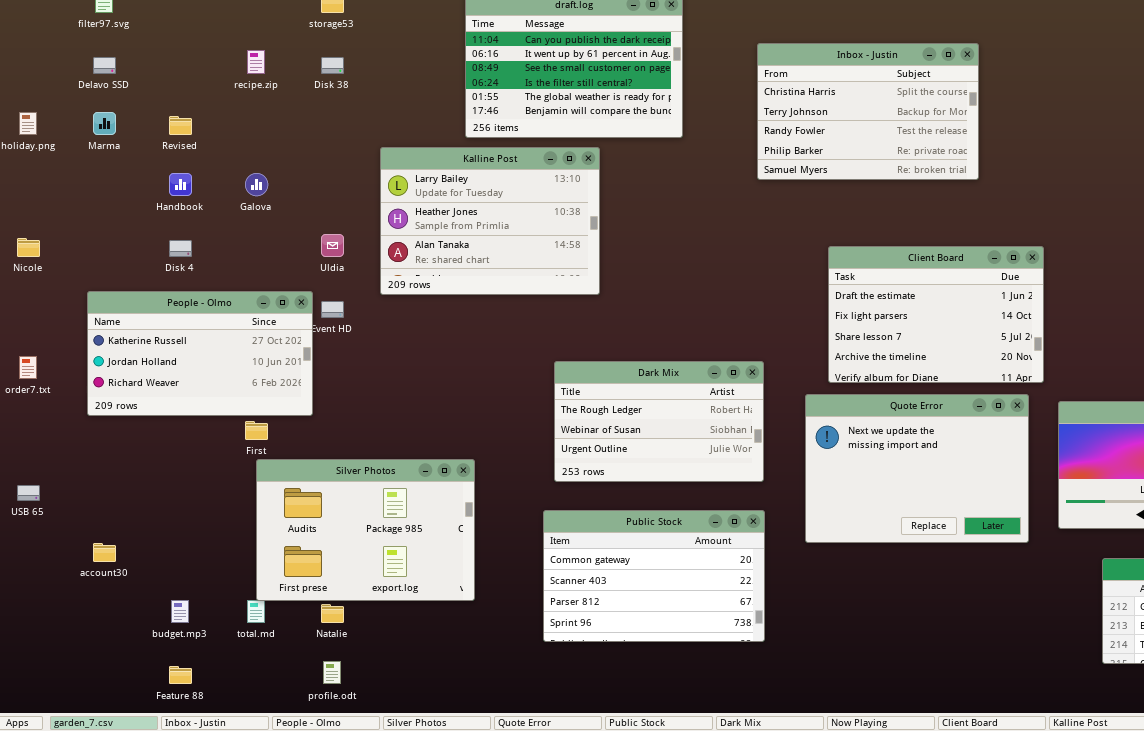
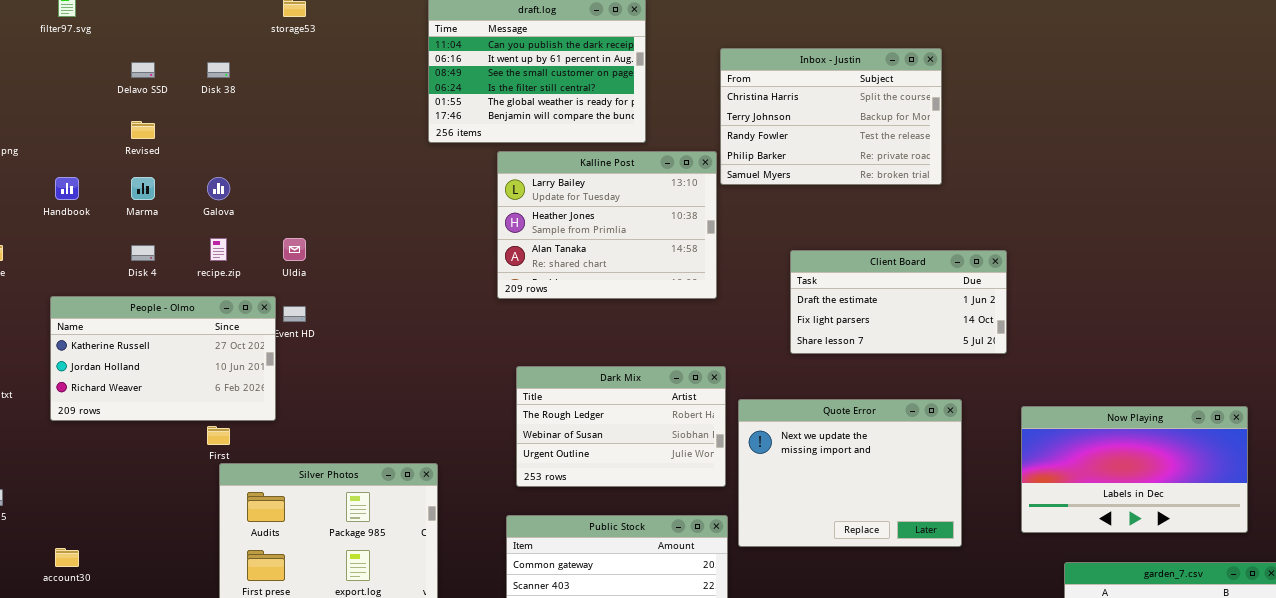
recipe.zip: [247,50,265,74] -> [210,238,227,261], moved
Delavo SSD: [93,57,116,74] -> [131,62,155,78], moved
Disk 38: [321,57,344,74] -> [207,62,230,78], moved
Marma: [93,112,116,135] -> [131,177,155,200], moved
Kalline Post: [380,147,600,295] -> [497,151,717,299], moved
Handbook: [169,173,192,196] -> [55,177,79,200], moved
Client Board: [828,246,1044,383] -> [790,250,1007,354], resized
Quote Error: [805,394,1029,543] -> [738,399,962,547], moved

